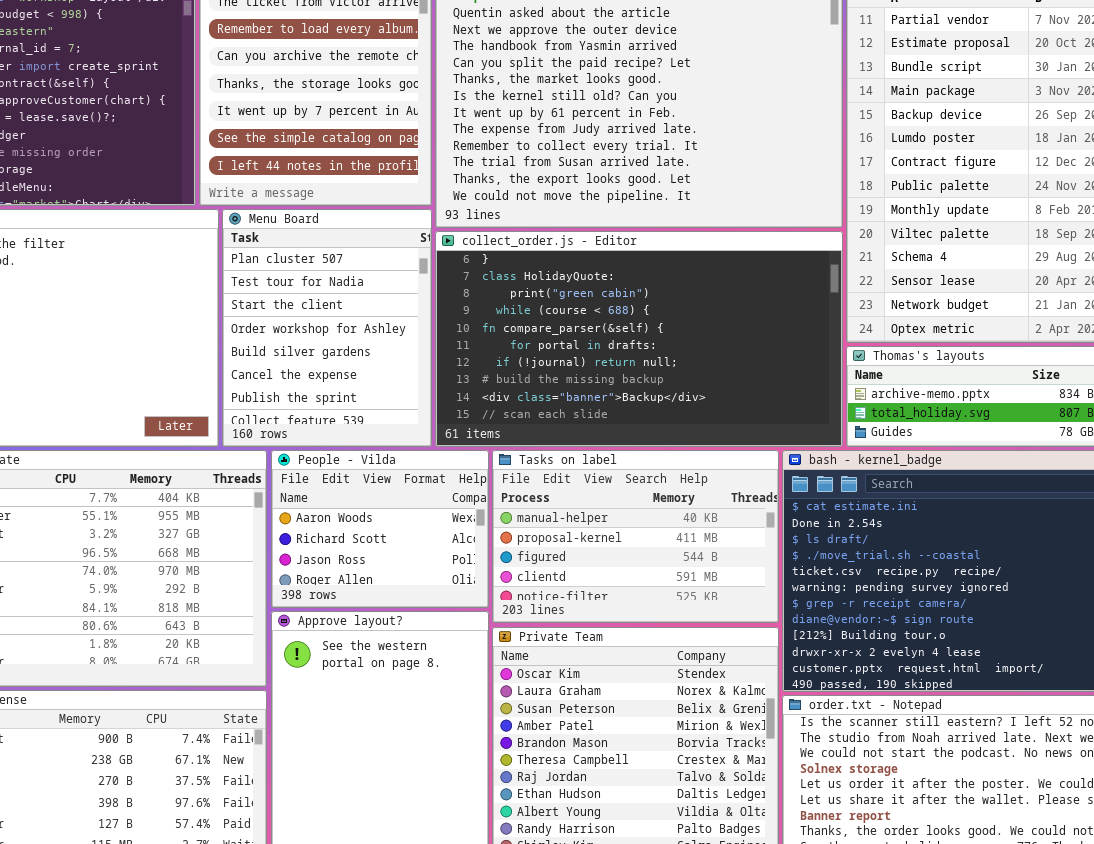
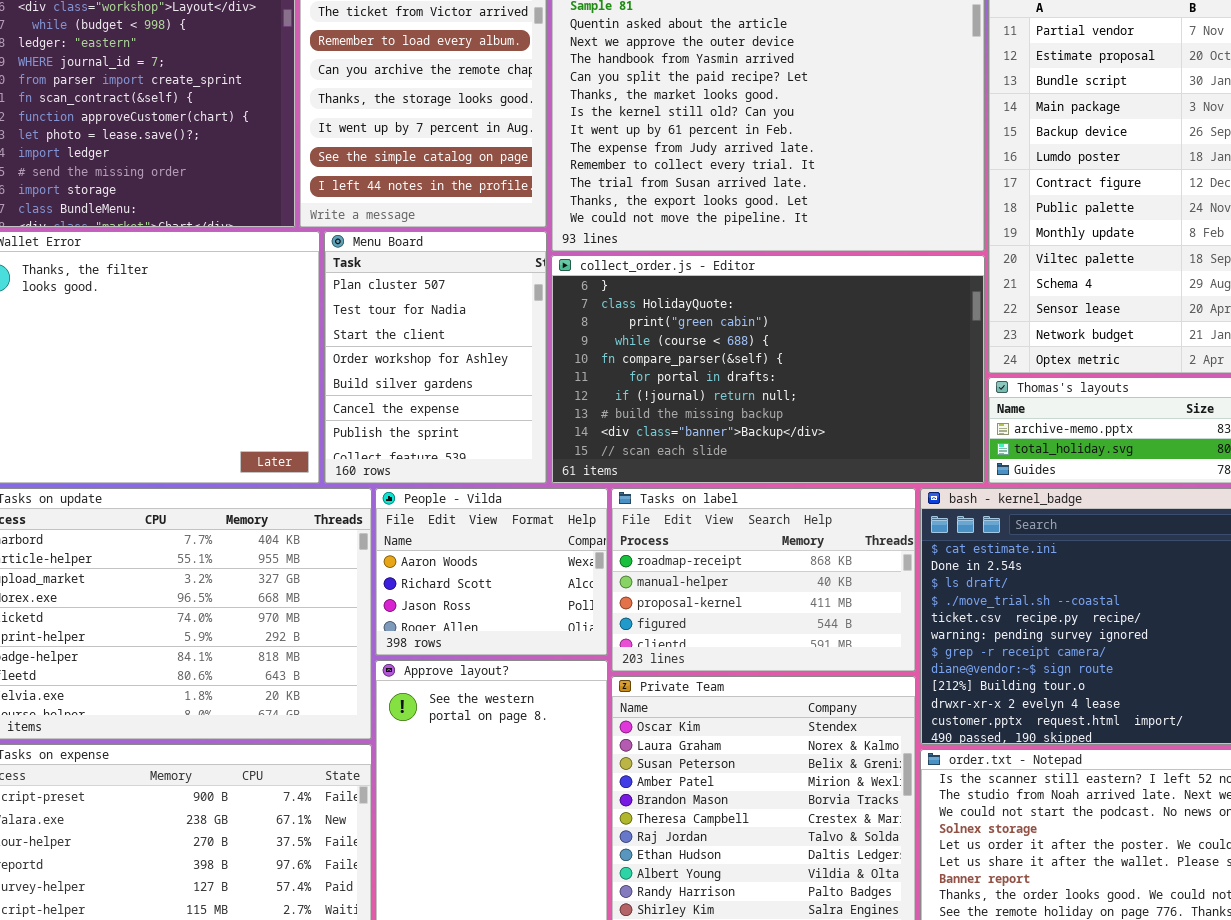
Tasks on label: [492,450,779,623] -> [611,488,916,672], scrolled up 1 row

